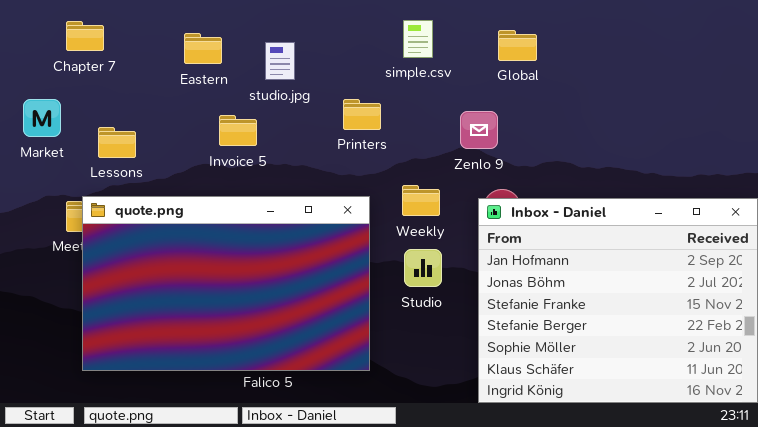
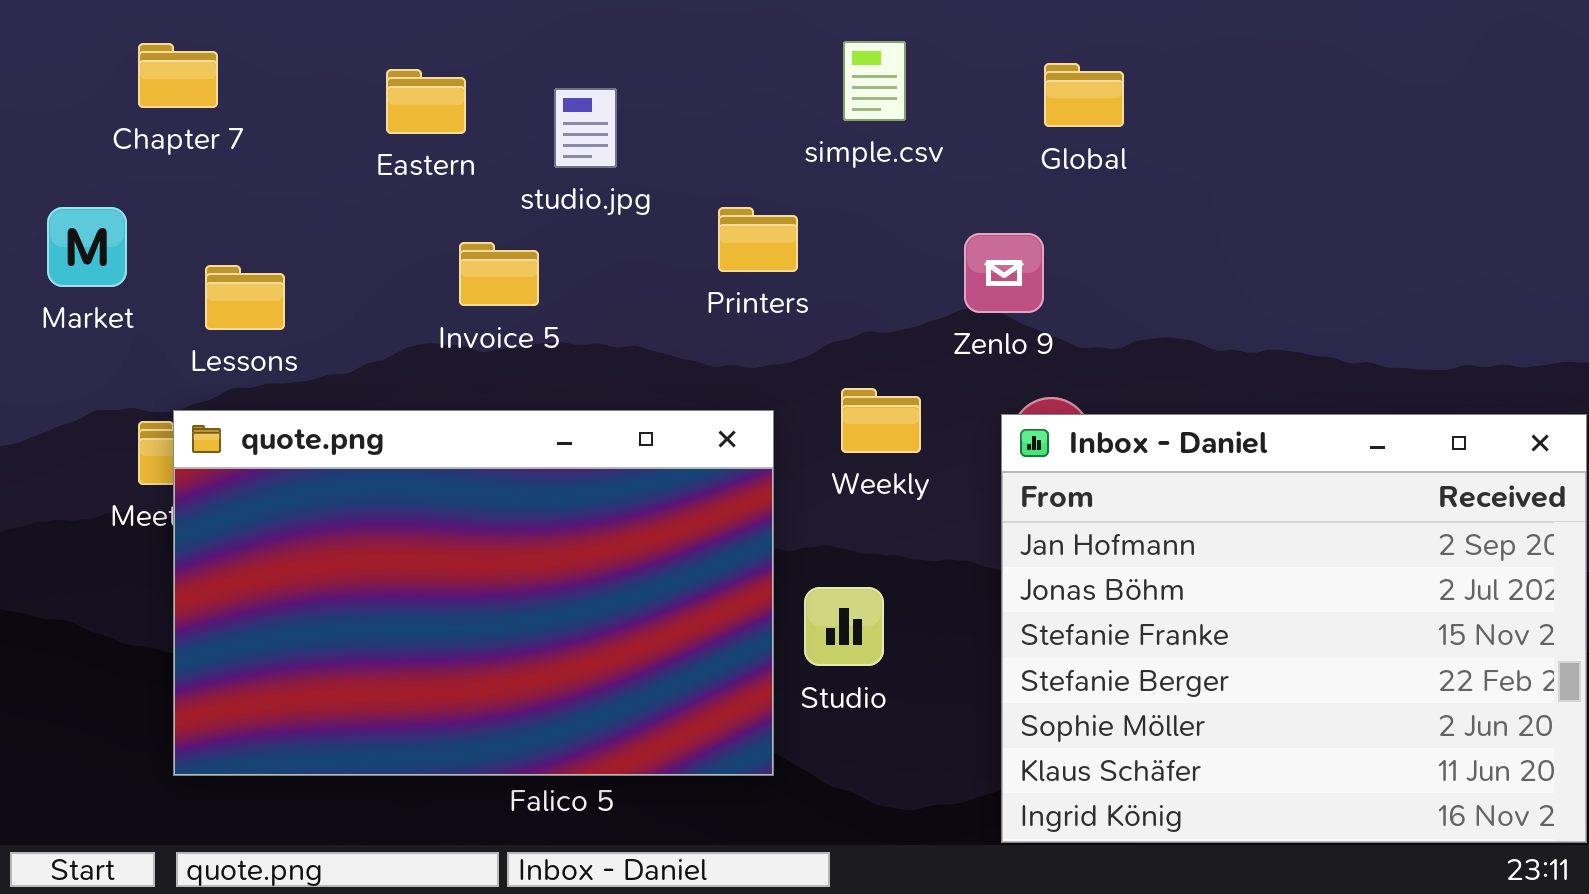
Studio: [404,249,442,287] -> [804,587,884,666], moved

